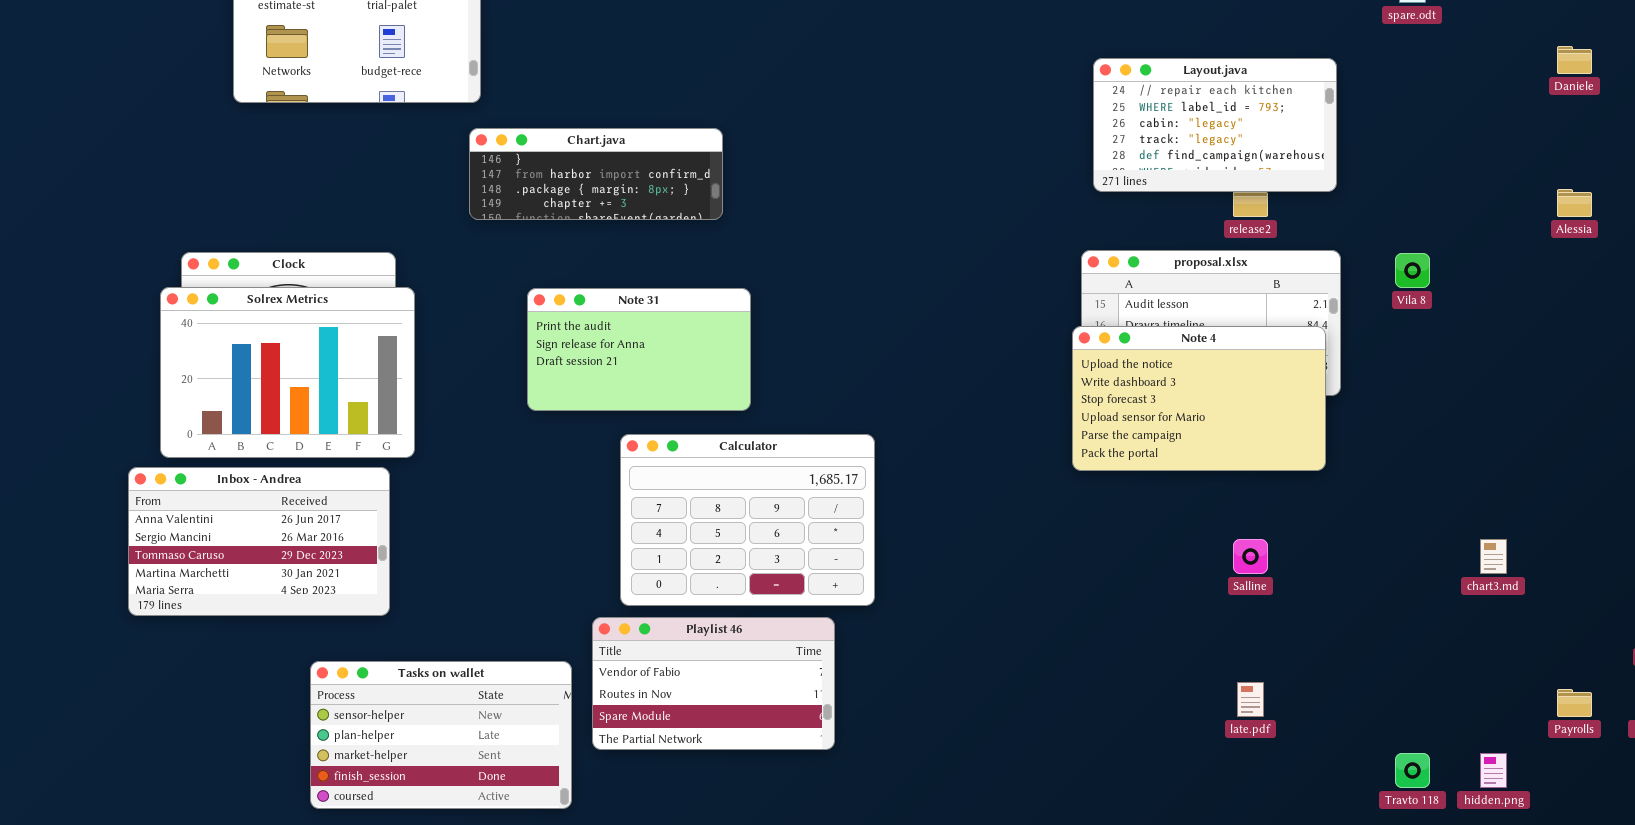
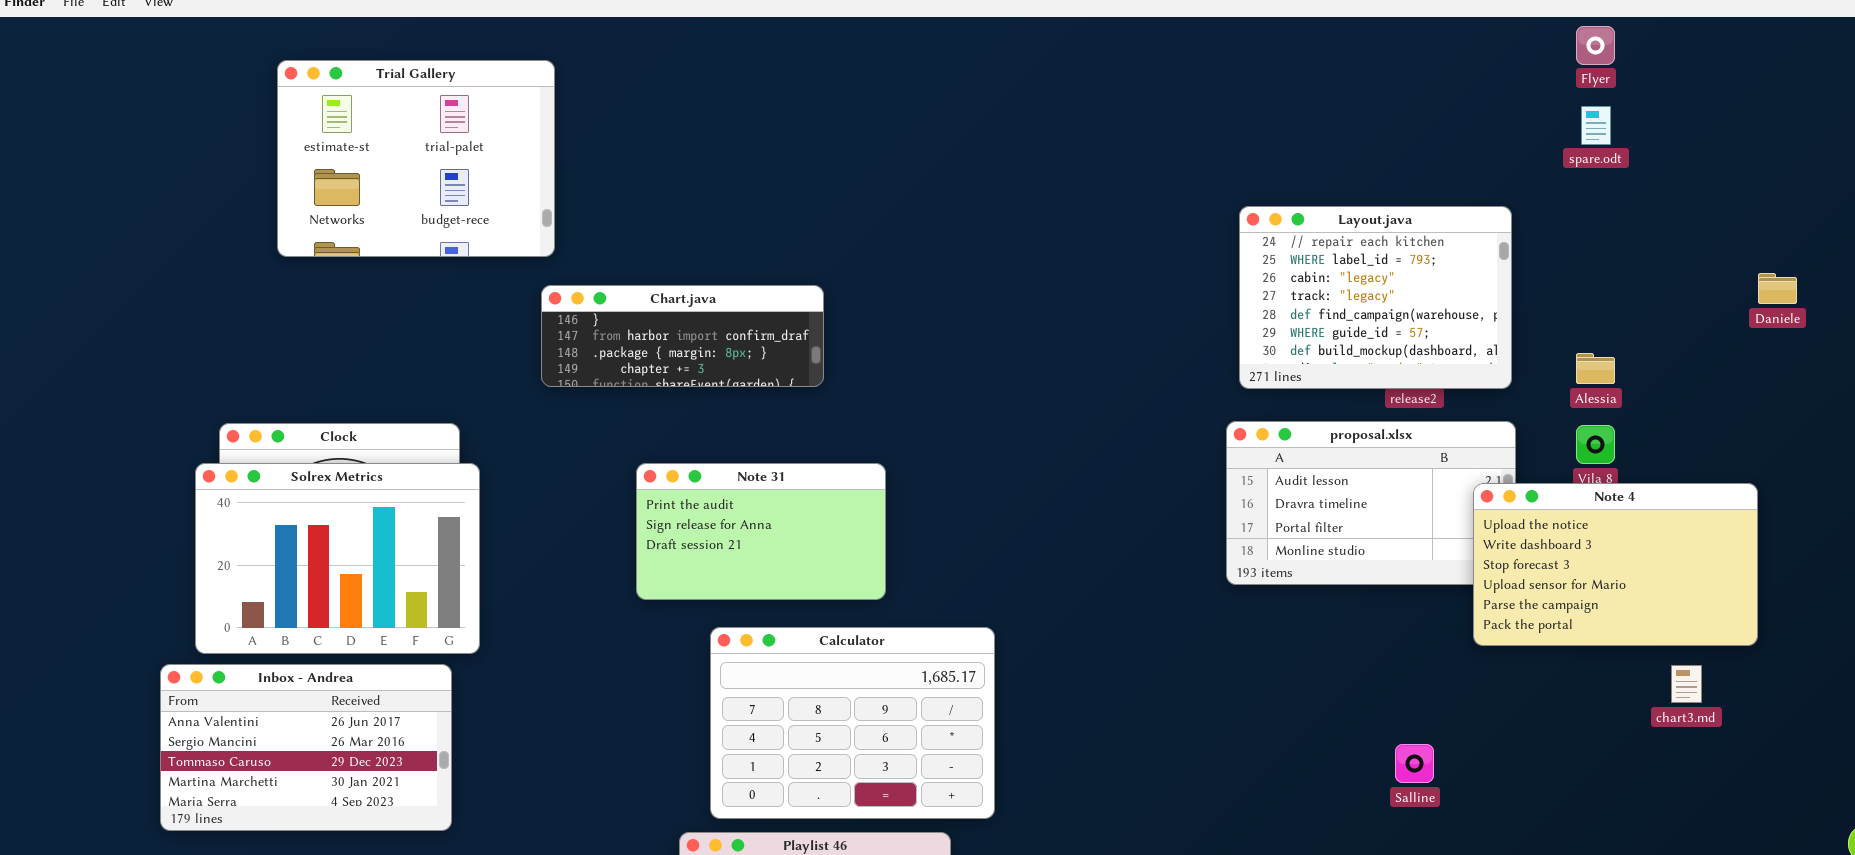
Daniele: [1557,46,1592,74] -> [1758,273,1797,304], moved
Layout.java: [1093,58,1337,192] -> [1239,206,1512,389], resized
Alessia: [1557,189,1592,217] -> [1576,353,1615,384], moved
Note 31: [527,288,751,411] -> [636,463,886,600], moved
Note 4: [1072,326,1326,471] -> [1473,483,1758,646], moved
chart3.md: [1480,539,1507,574] -> [1671,665,1702,703], moved

